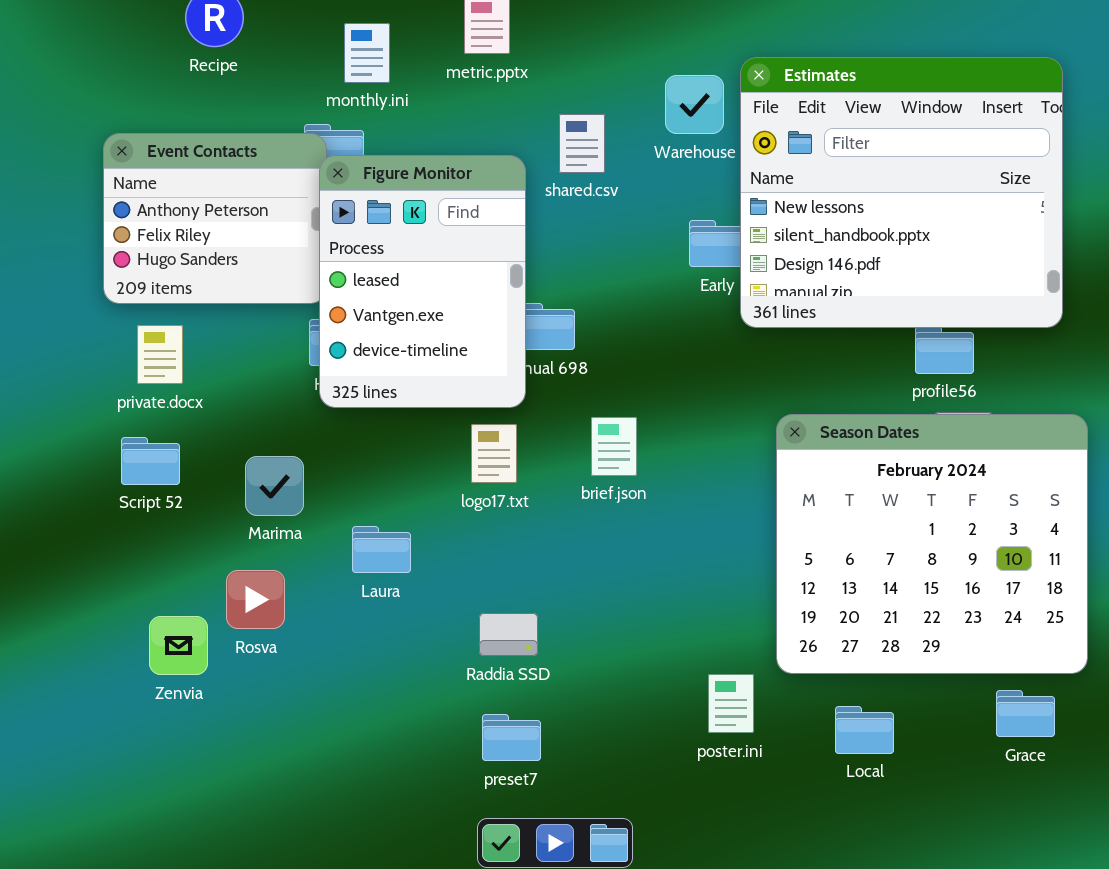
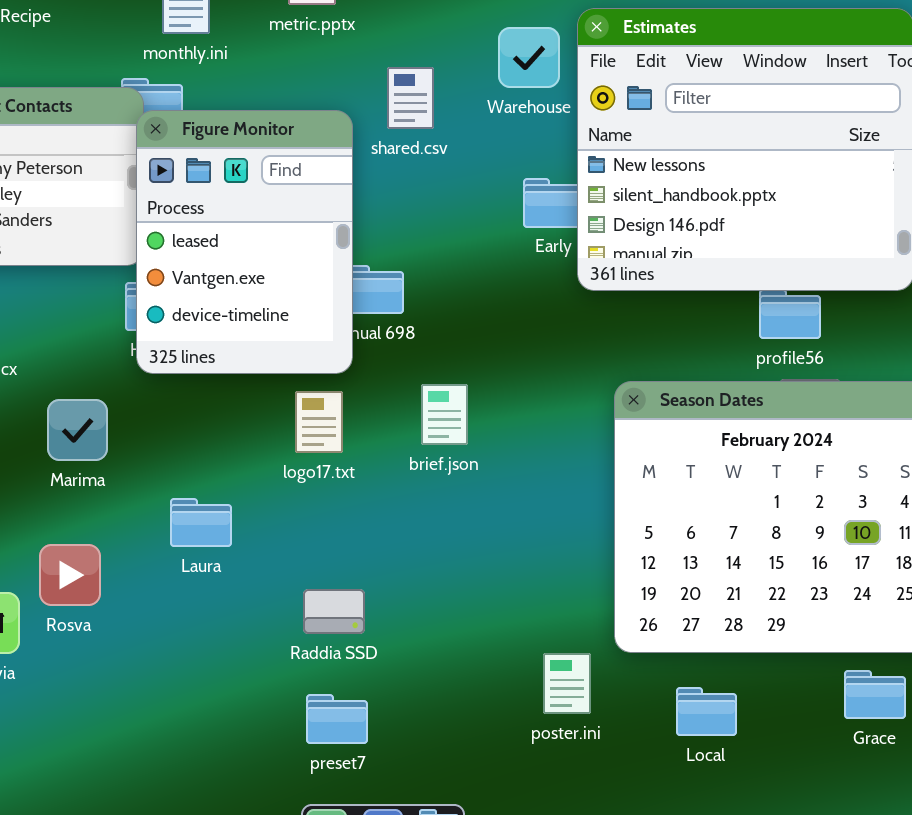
Marima: [245,456,304,516] -> [47,399,108,461], moved

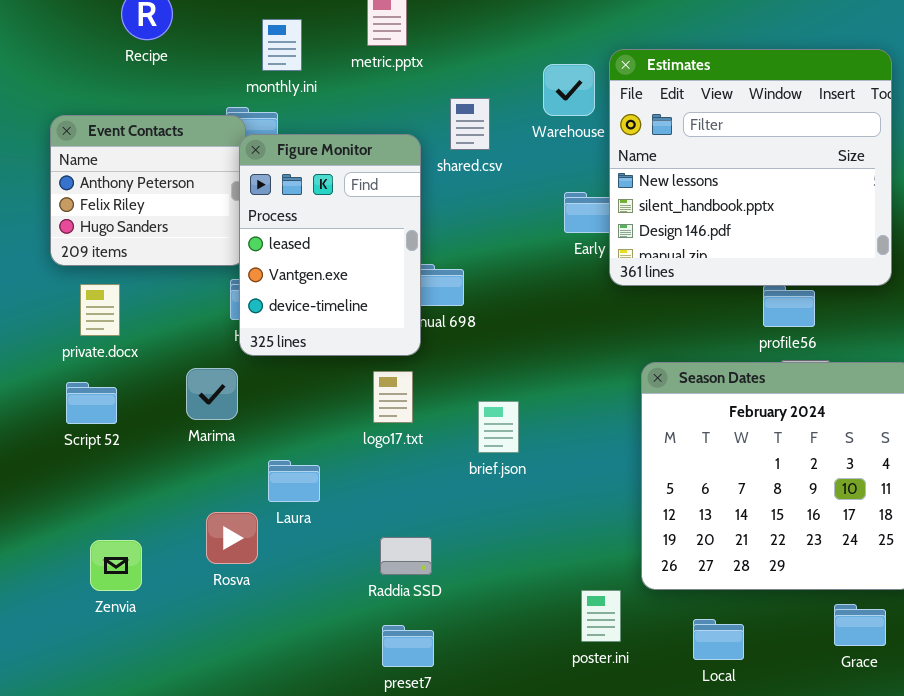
brief.json: [421,384,468,445] -> [478,401,519,453], moved
Marima: [47,399,108,461] -> [186,368,238,420], moved
Rosva: [39,544,101,606] -> [206,512,258,564], moved

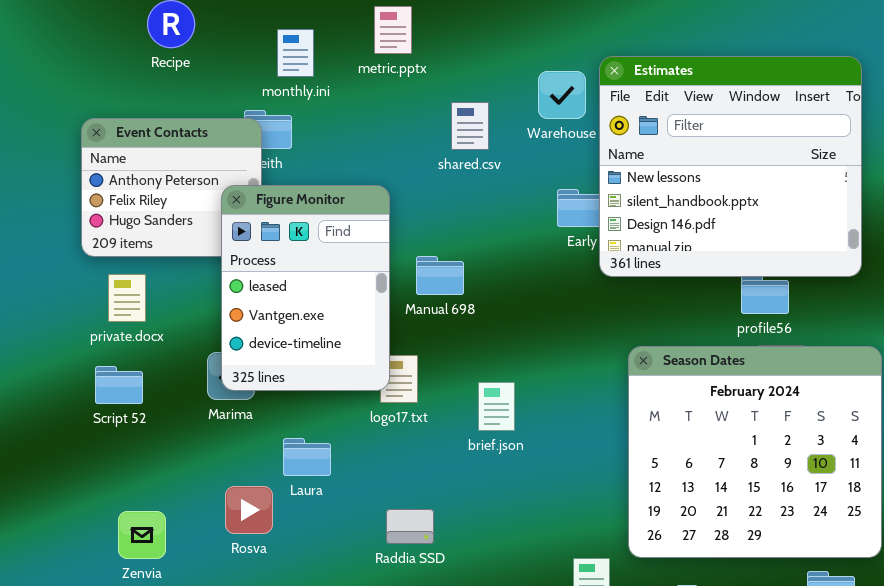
Figure Monitor: [239,134,421,356] -> [221,185,390,391], moved

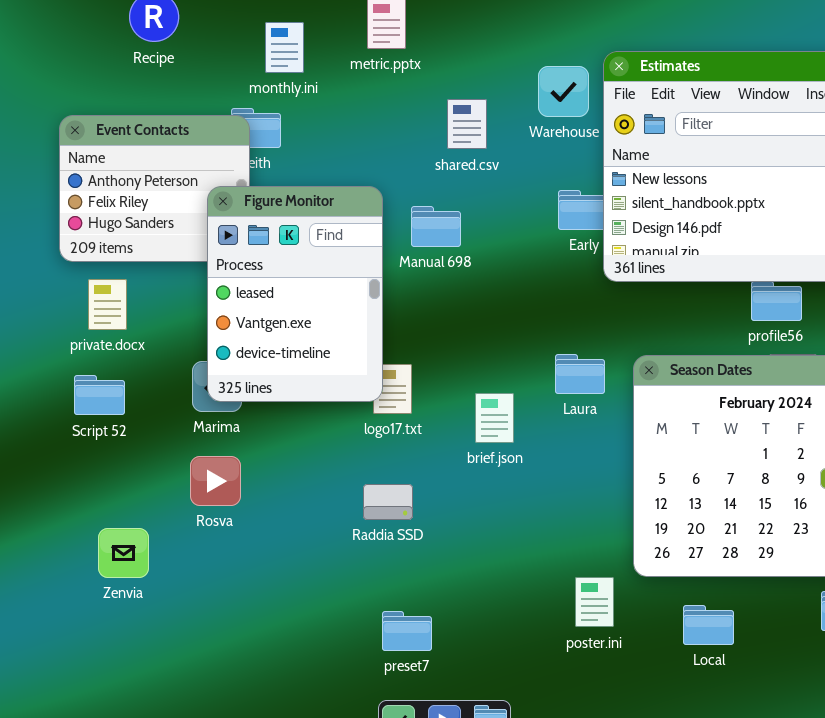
Manual 698: [416,256,464,295] -> [411,206,461,247], moved
Laura: [283,438,331,476] -> [555,354,605,394], moved
Rosva: [225,486,273,534] -> [190,456,241,506], moved
Raddia SSD: [386,509,434,544] -> [363,484,413,520], moved

